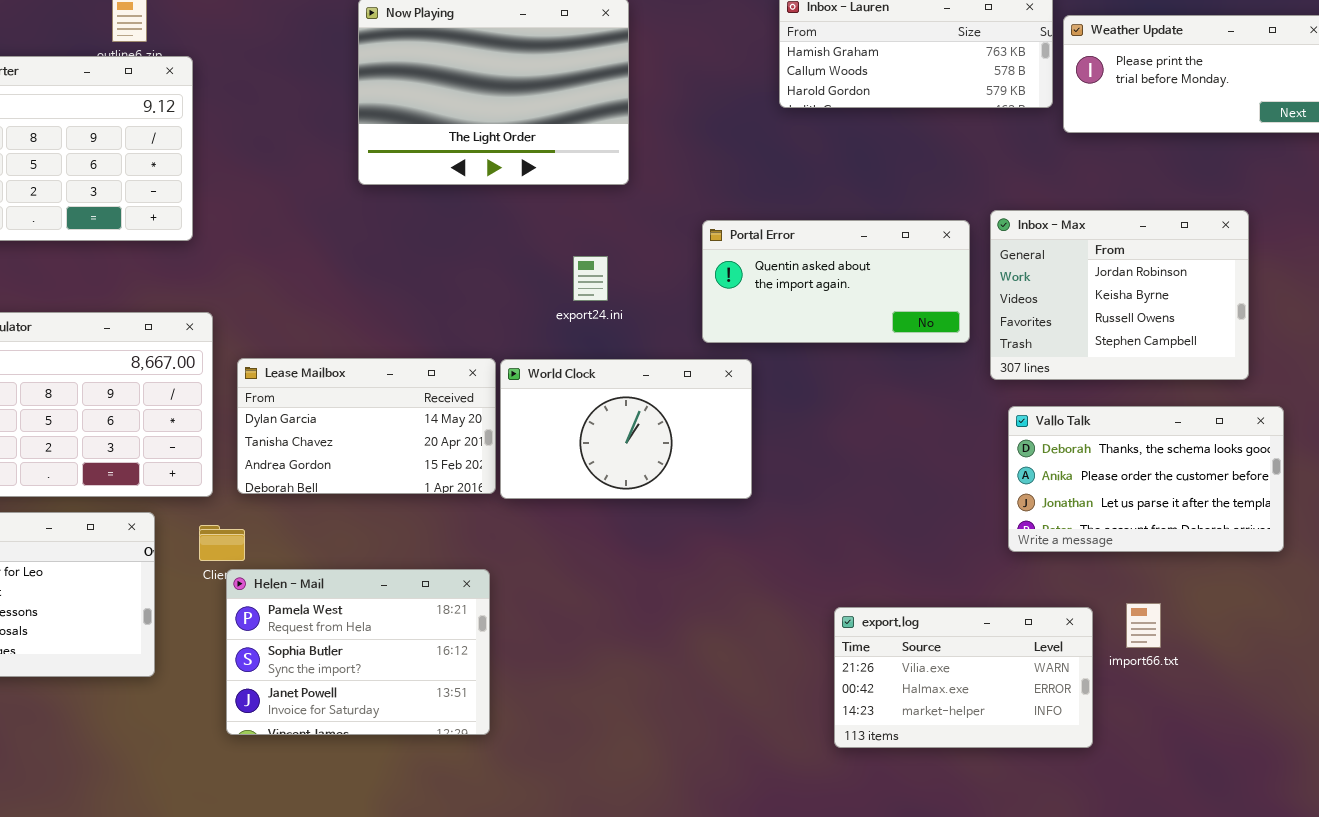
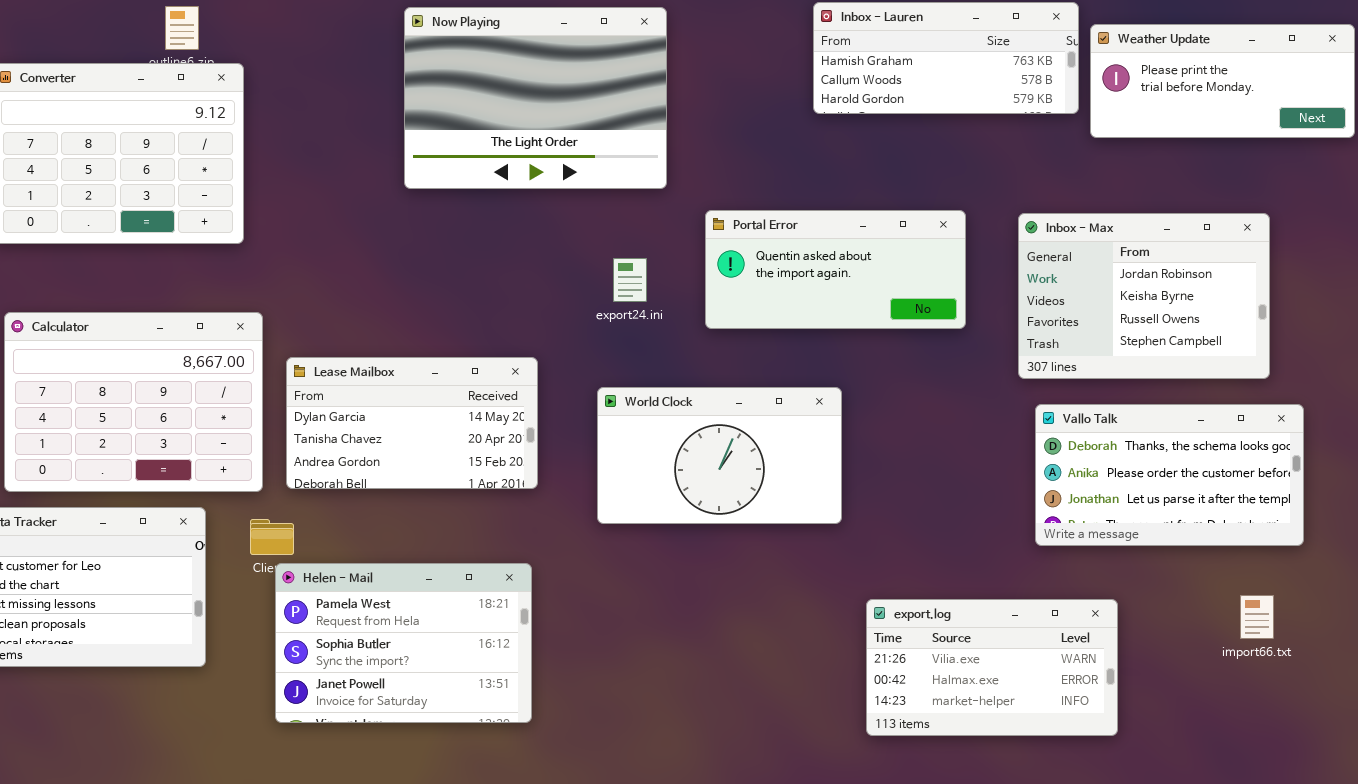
Portal Error: [702,220,970,343] -> [705,210,966,329], moved
World Clock: [500,359,752,499] -> [597,387,842,524], moved
import66.txt: [1126,603,1161,648] -> [1240,595,1274,639], moved

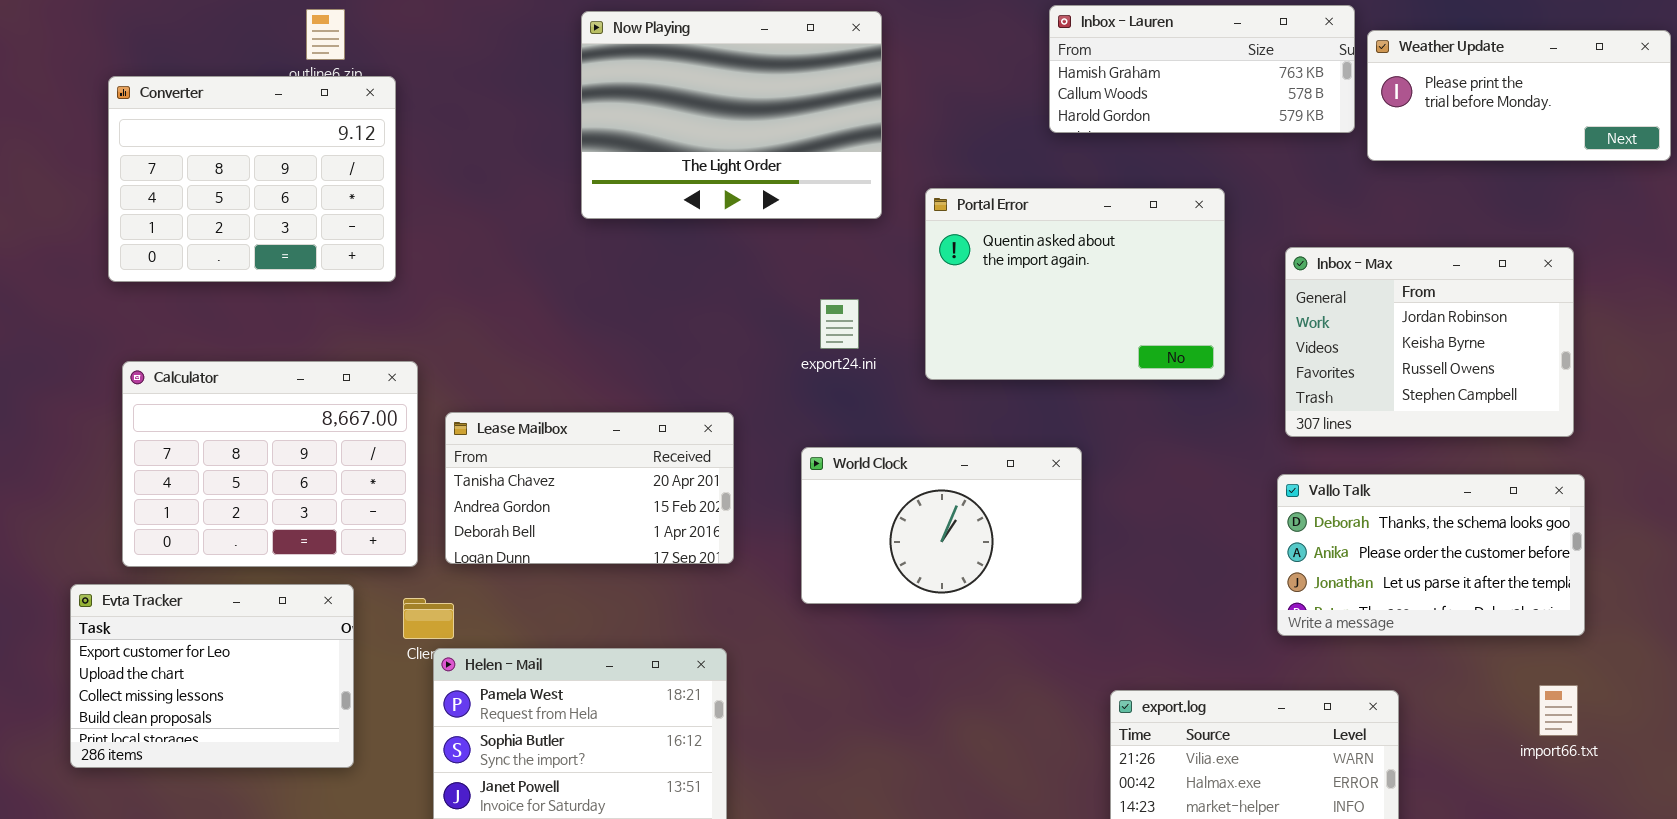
Portal Error: [705,210,966,329] -> [925,188,1225,380], resized
Lease Mailbox: [286,357,538,489] -> [445,412,734,564], scrolled down 1 row
Vallo Talk: [1035,404,1304,546] -> [1277,474,1585,636], moved

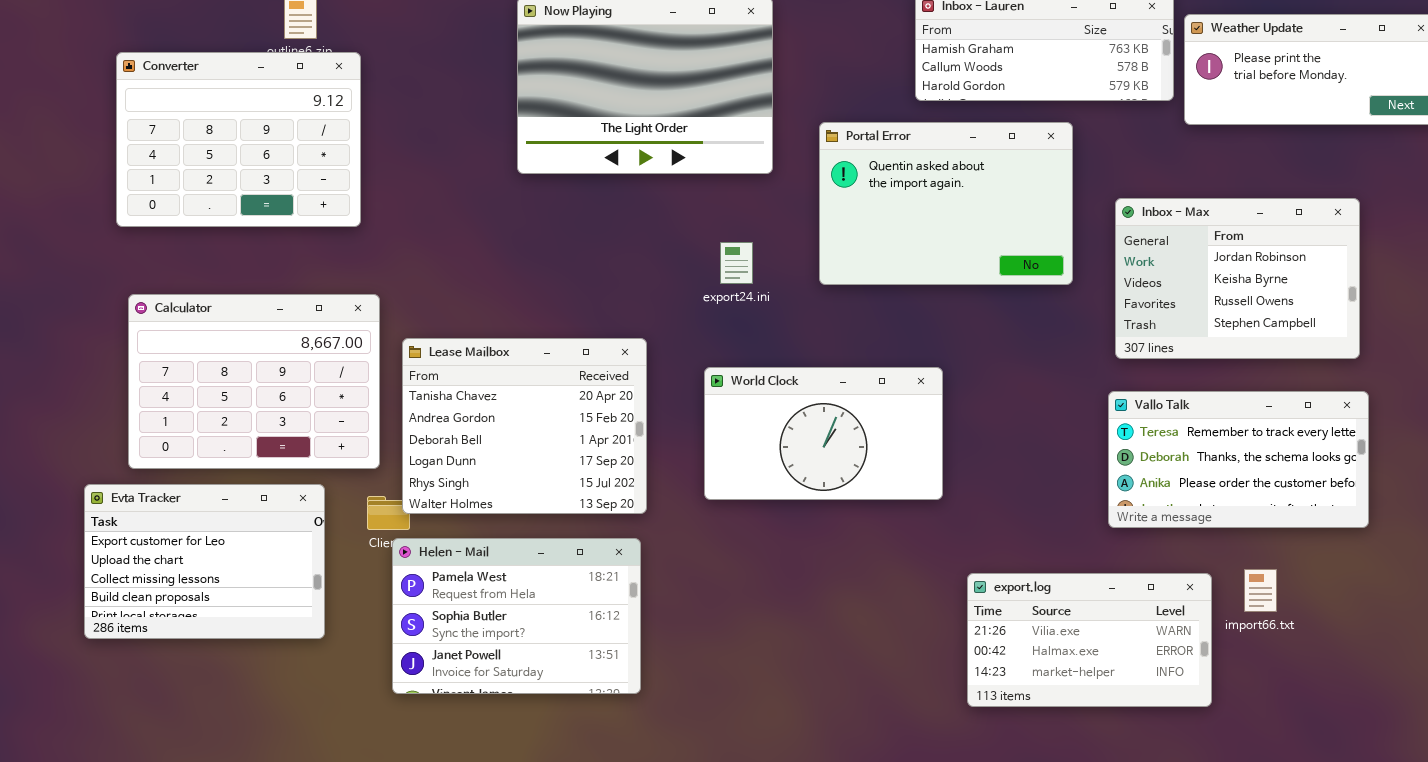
Portal Error: [925,188,1225,380] -> [819,122,1073,285], moved
Lease Mailbox: [445,412,734,564] -> [402,338,647,514], resized
Vallo Talk: [1277,474,1585,636] -> [1108,391,1369,528], scrolled up 1 row
import66.txt: [1539,685,1578,736] -> [1244,569,1277,612], moved

